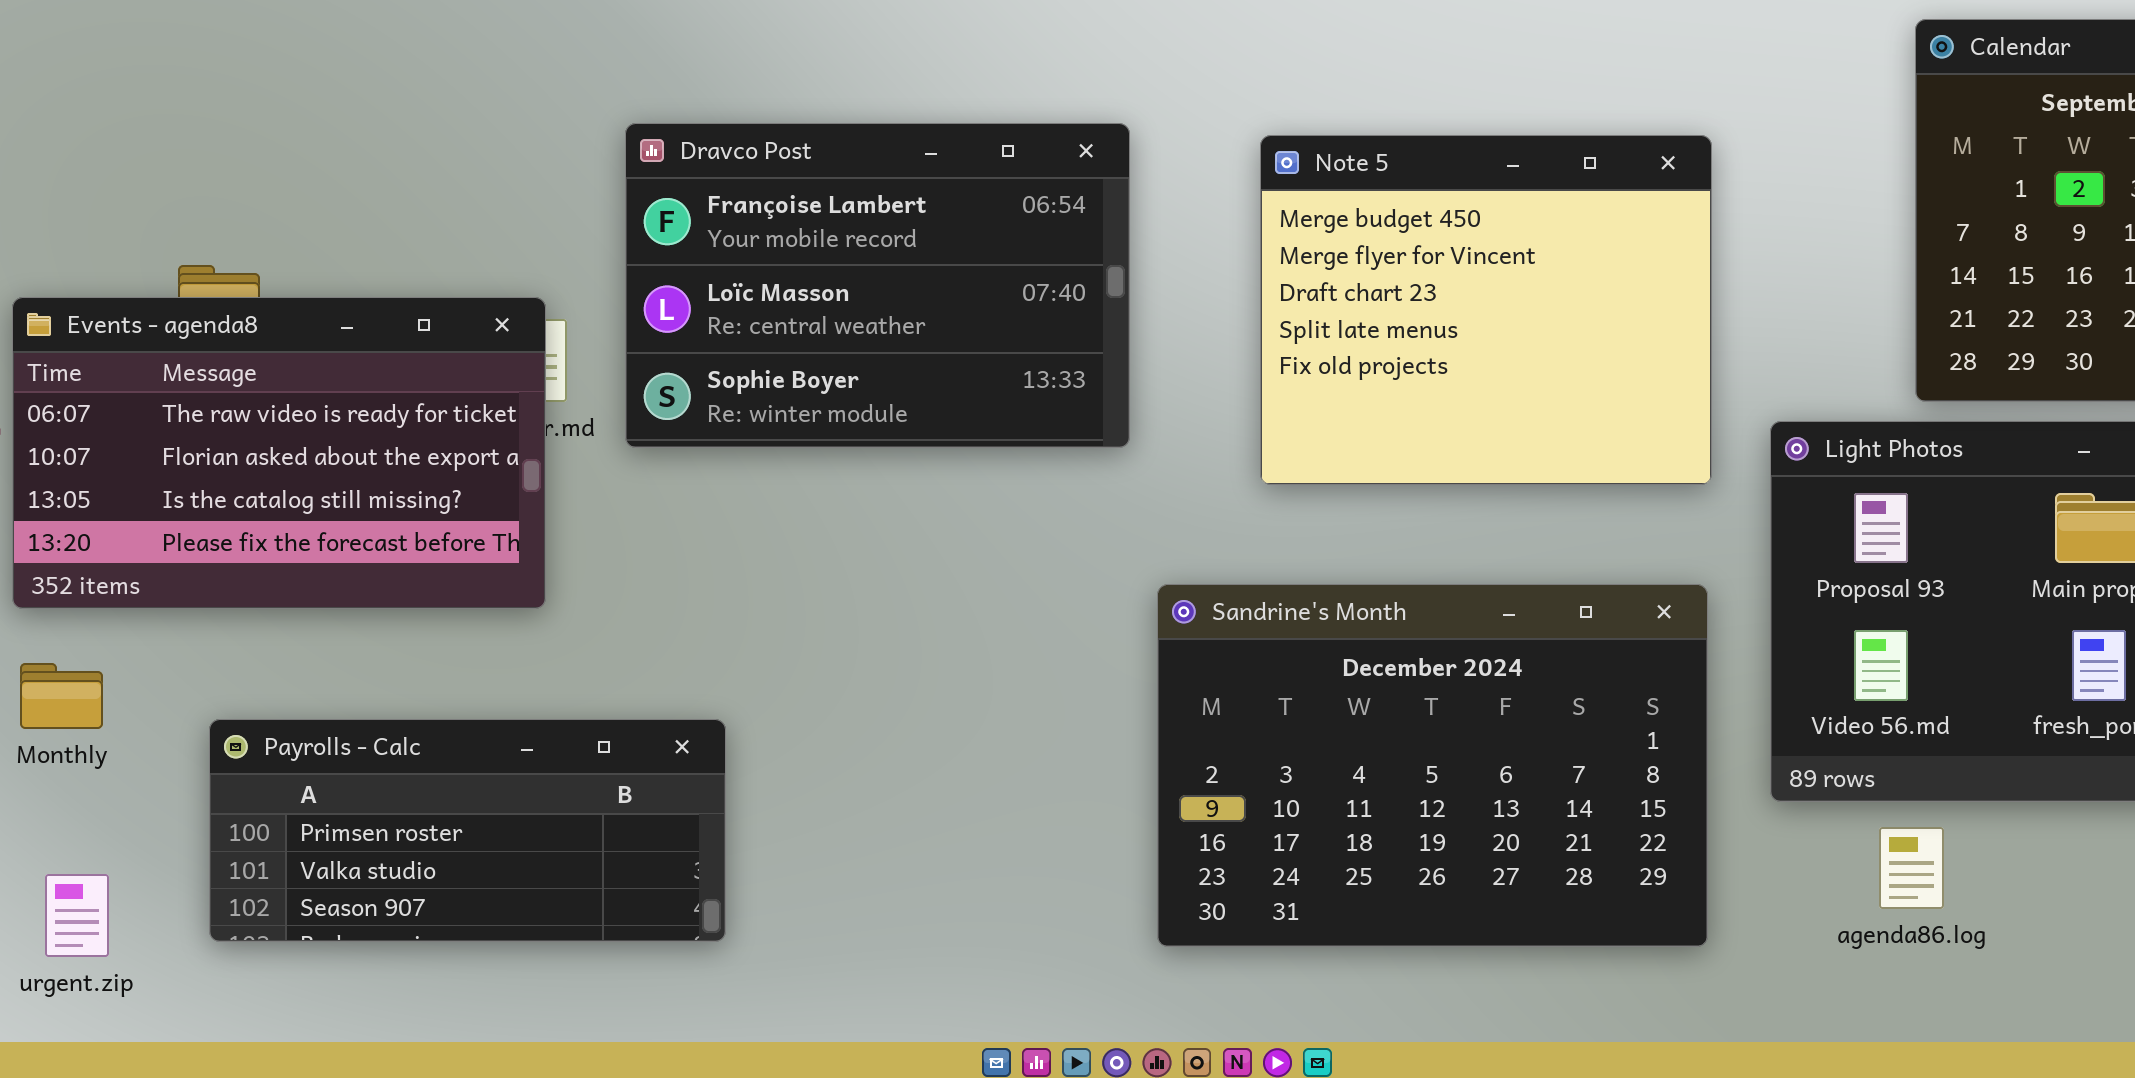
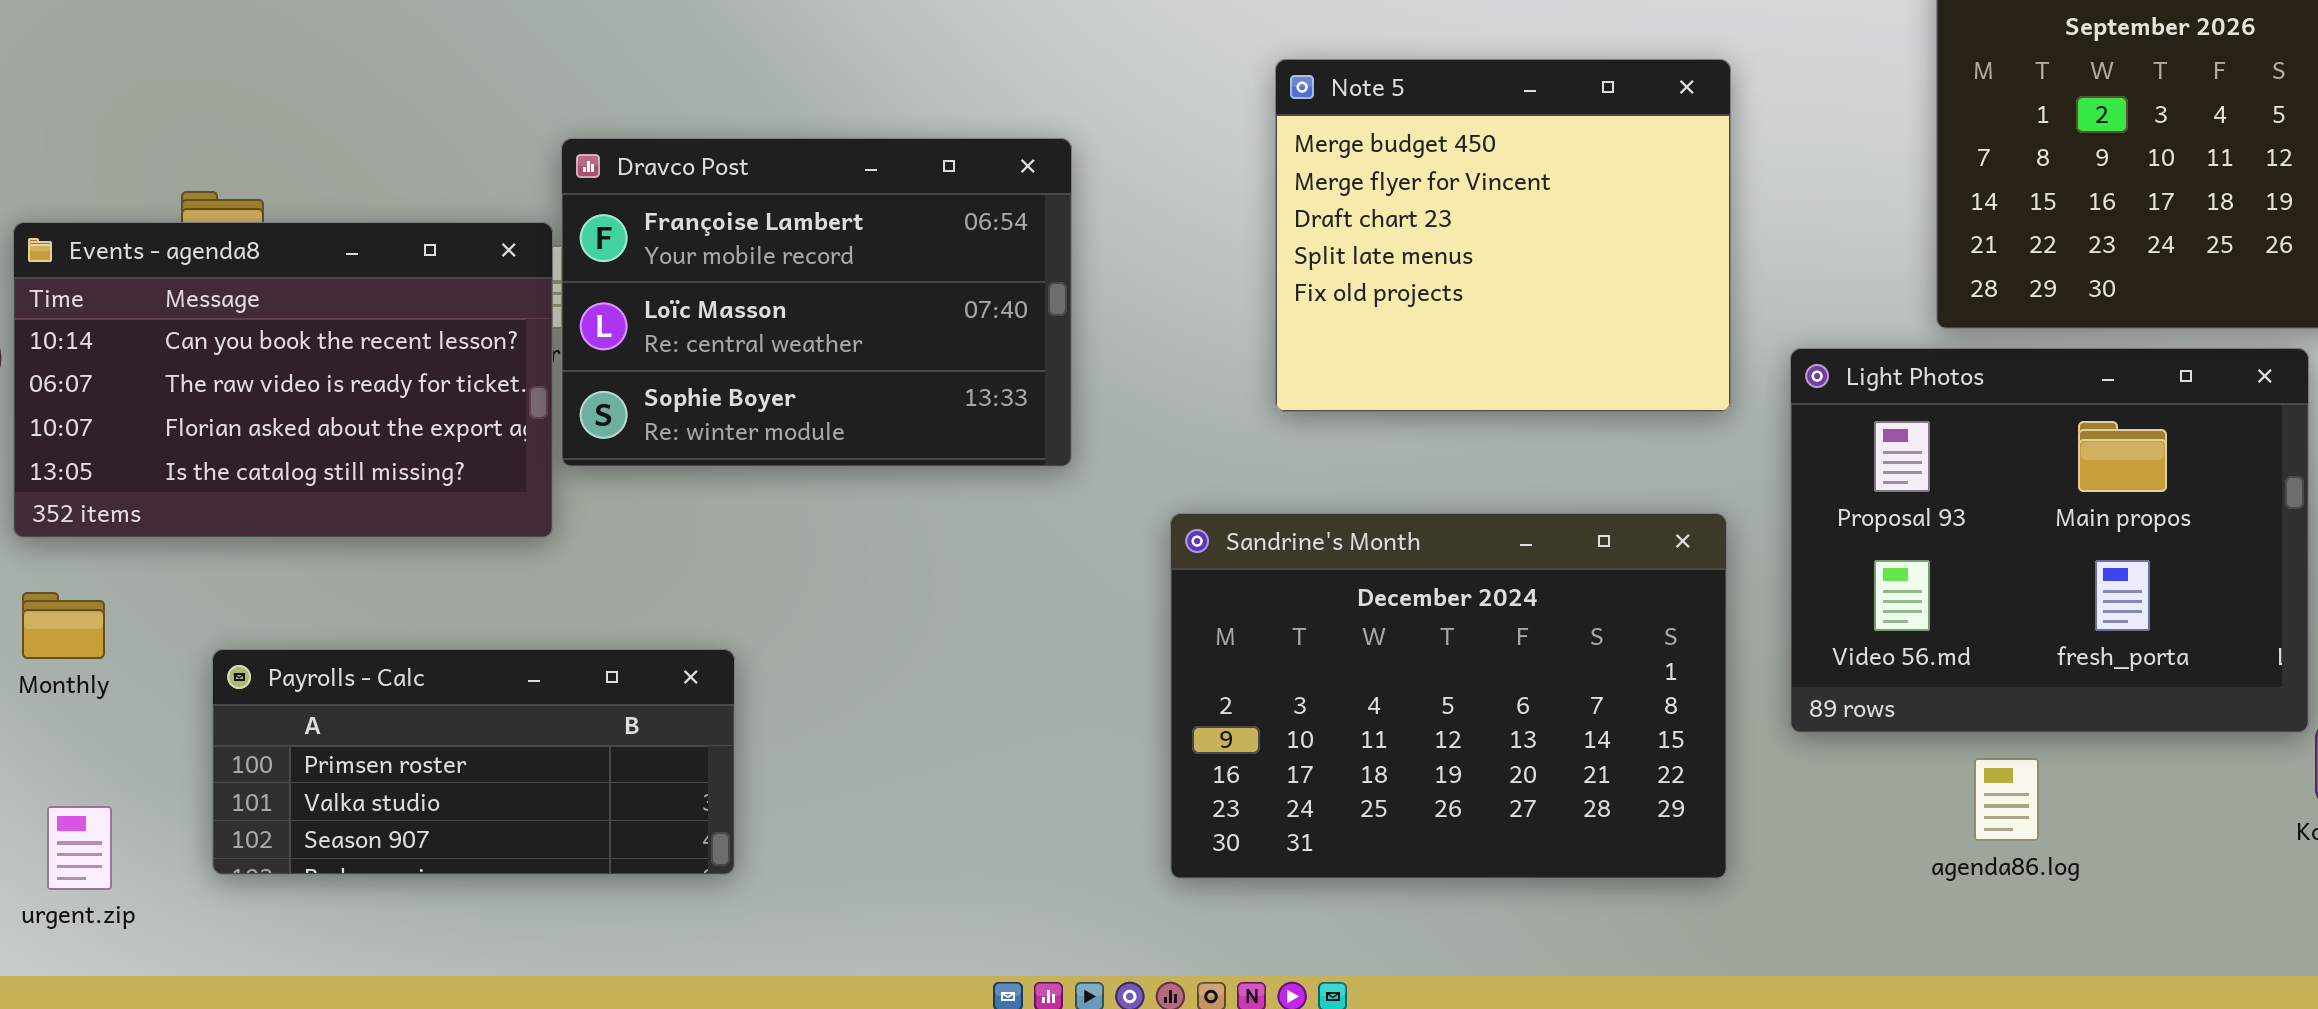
Dravco Post: [625,123,1130,448] -> [561,138,1072,467], moved
Events - agenda8: [12,297,546,609] -> [13,222,553,538], scrolled up 1 row
agenda86.log: [1879,827,1944,909] -> [1974,758,2039,841], moved

